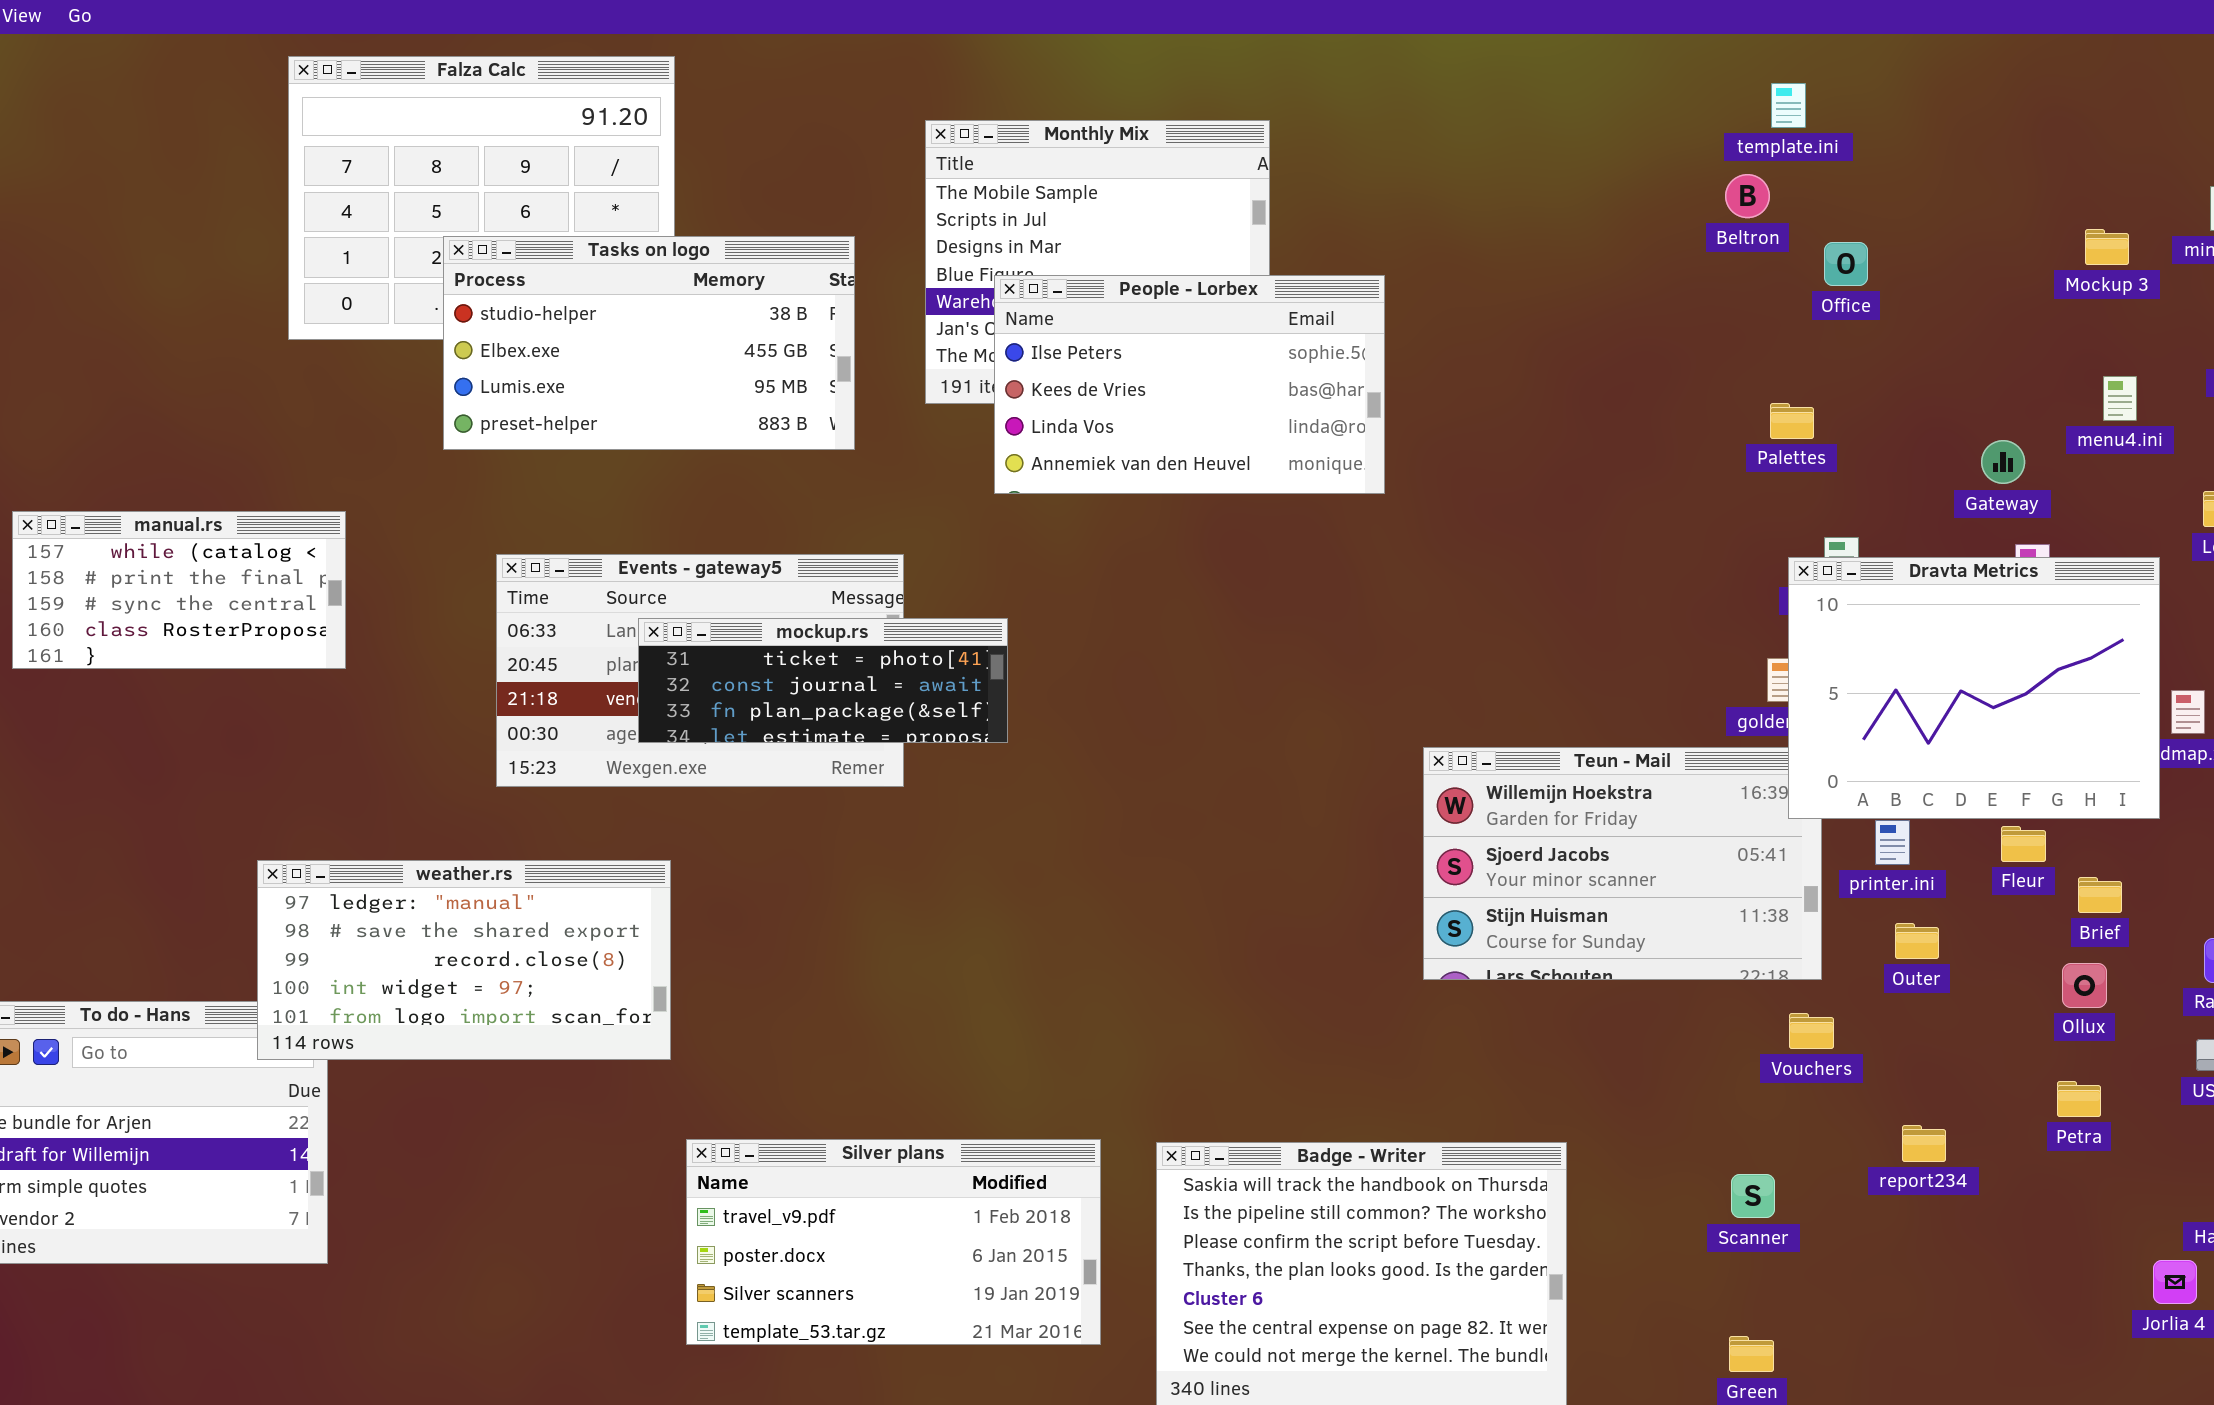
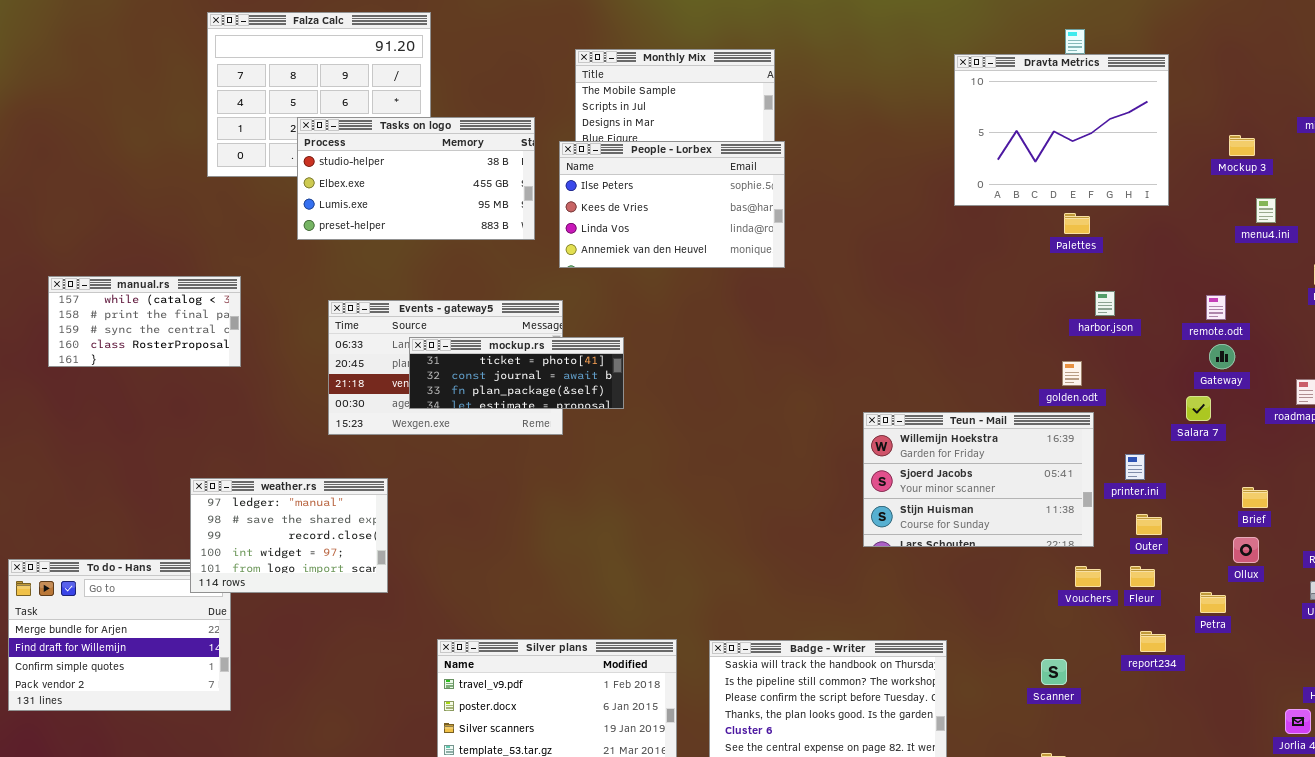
Mockup 3: [2085,229,2129,265] -> [1229,135,1255,156], moved
People - Lorbex: [994,275,1385,494] -> [559,141,785,268], moved
Gateway: [1981,440,2025,484] -> [1209,344,1235,369], moved
Dravta Metrics: [1788,557,2160,819] -> [954,54,1169,206], moved
Fleur: [2001,826,2046,862] -> [1130,566,1155,587], moved
weather.rs: [257,860,671,1060] -> [190,478,388,593], resized
Petra: [2057,1081,2101,1117] -> [1200,592,1226,613], moved

